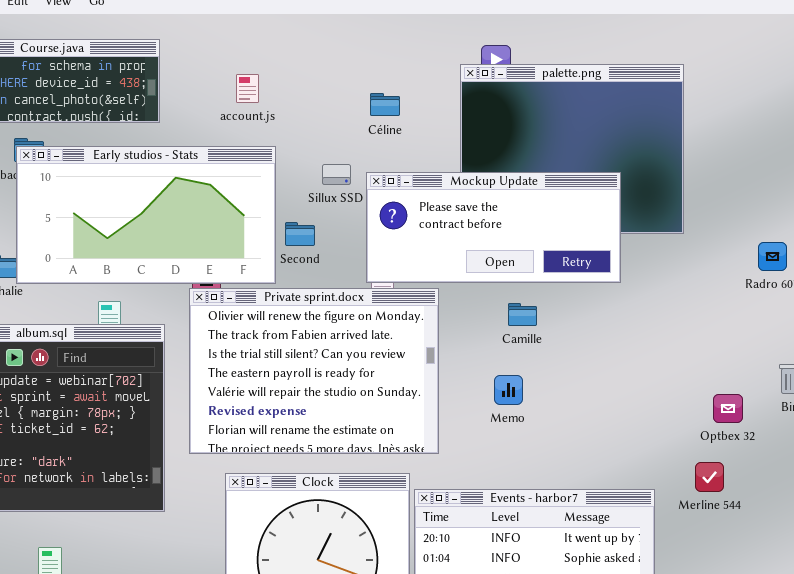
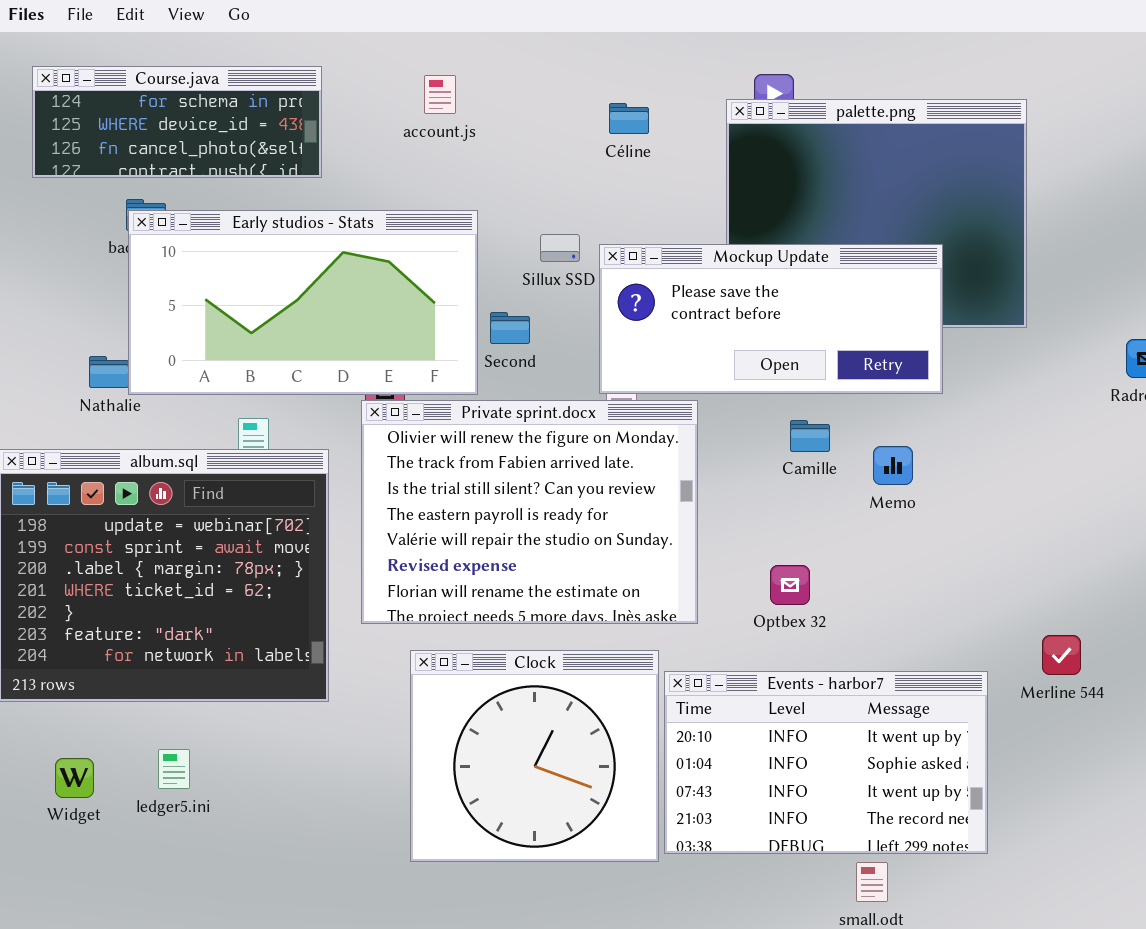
account.js: [236,74,259,103] -> [424,75,456,114], moved
Céline: [370,93,400,116] -> [609,103,649,134], moved
Memo: [494,375,523,405] -> [873,446,913,485], moved
Optbex 32: [713,394,743,423] -> [770,565,810,605], moved

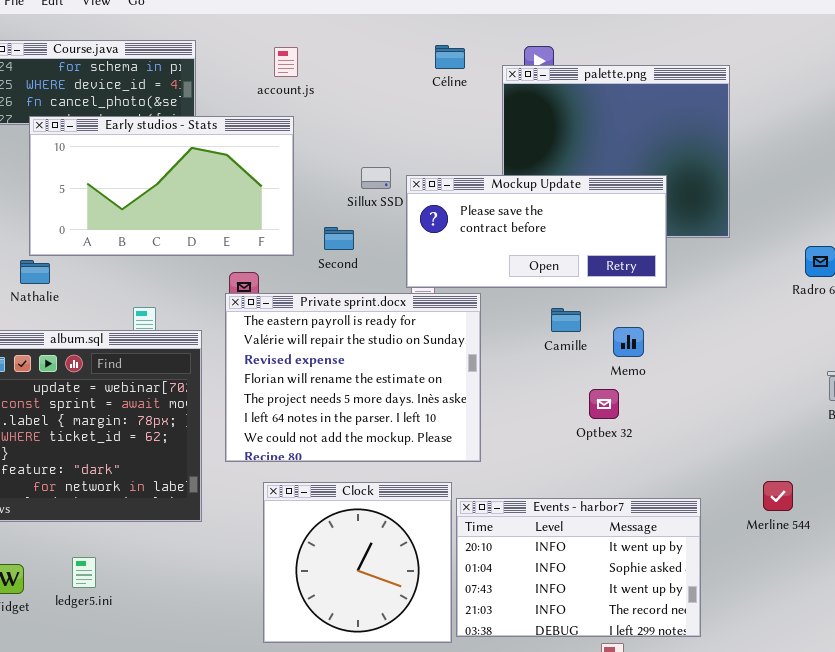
Céline: [609,103,649,134] -> [435,45,465,69], moved
Early studios - Stats: [128,210,478,395] -> [29,116,294,256], moved
Private sprint.docx: [361,400,698,624] -> [225,293,481,462], scrolled down 3 rows
Optbex 32: [770,565,810,605] -> [589,389,619,419], moved
Merline 544: [1042,635,1081,675] -> [763,481,793,511], moved

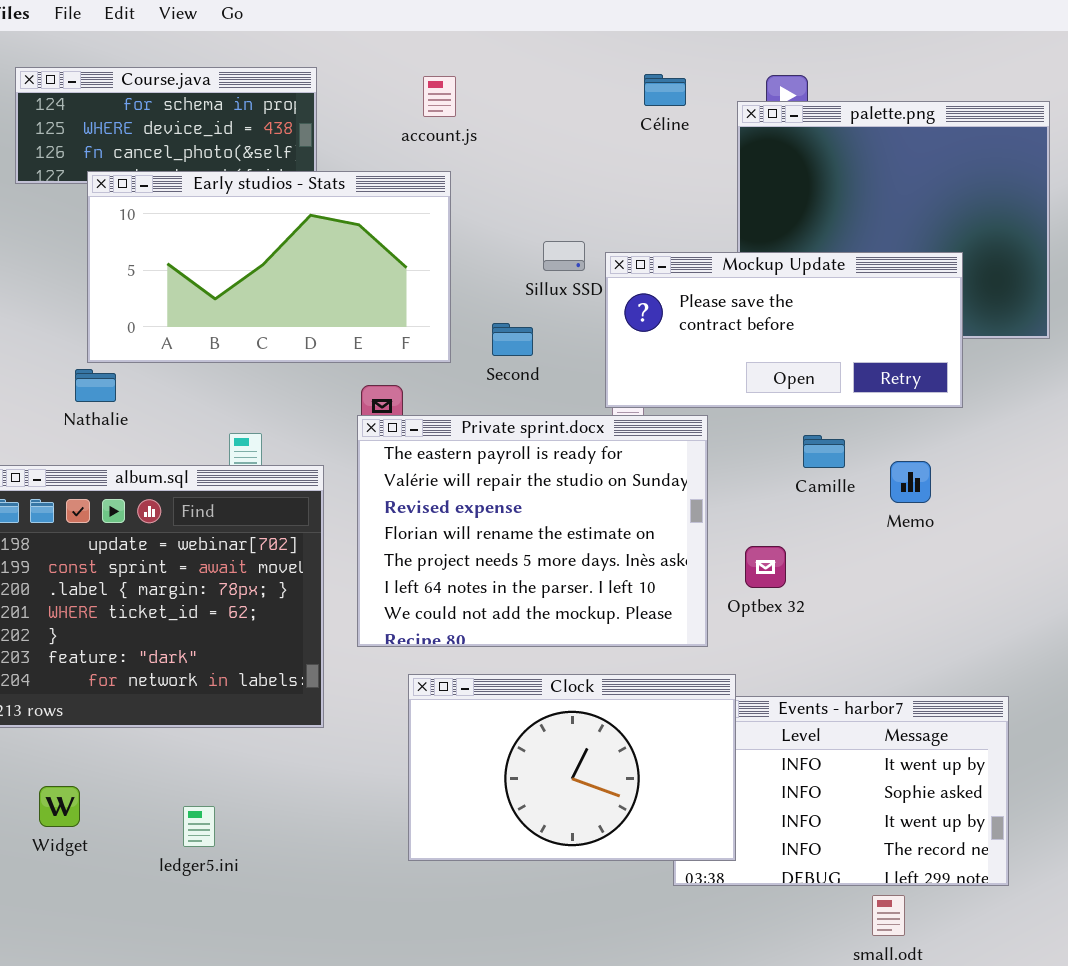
Optbex 32: [589,389,619,419] -> [745,546,786,588], moved
Clock: [263,482,452,643] -> [408,674,736,861], resized
ledger5.ini: [72,557,96,588] -> [183,806,215,847], moved

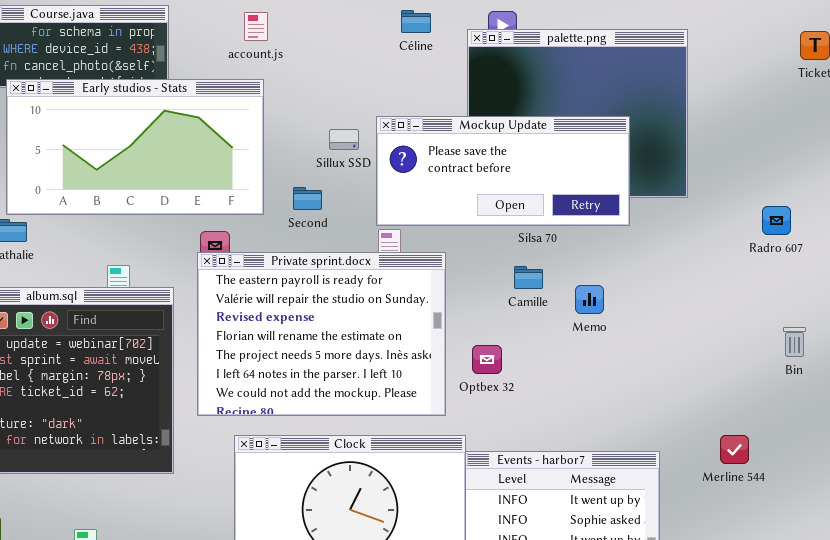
Mockup Update: [605,252,963,408] -> [376,116,630,226], moved

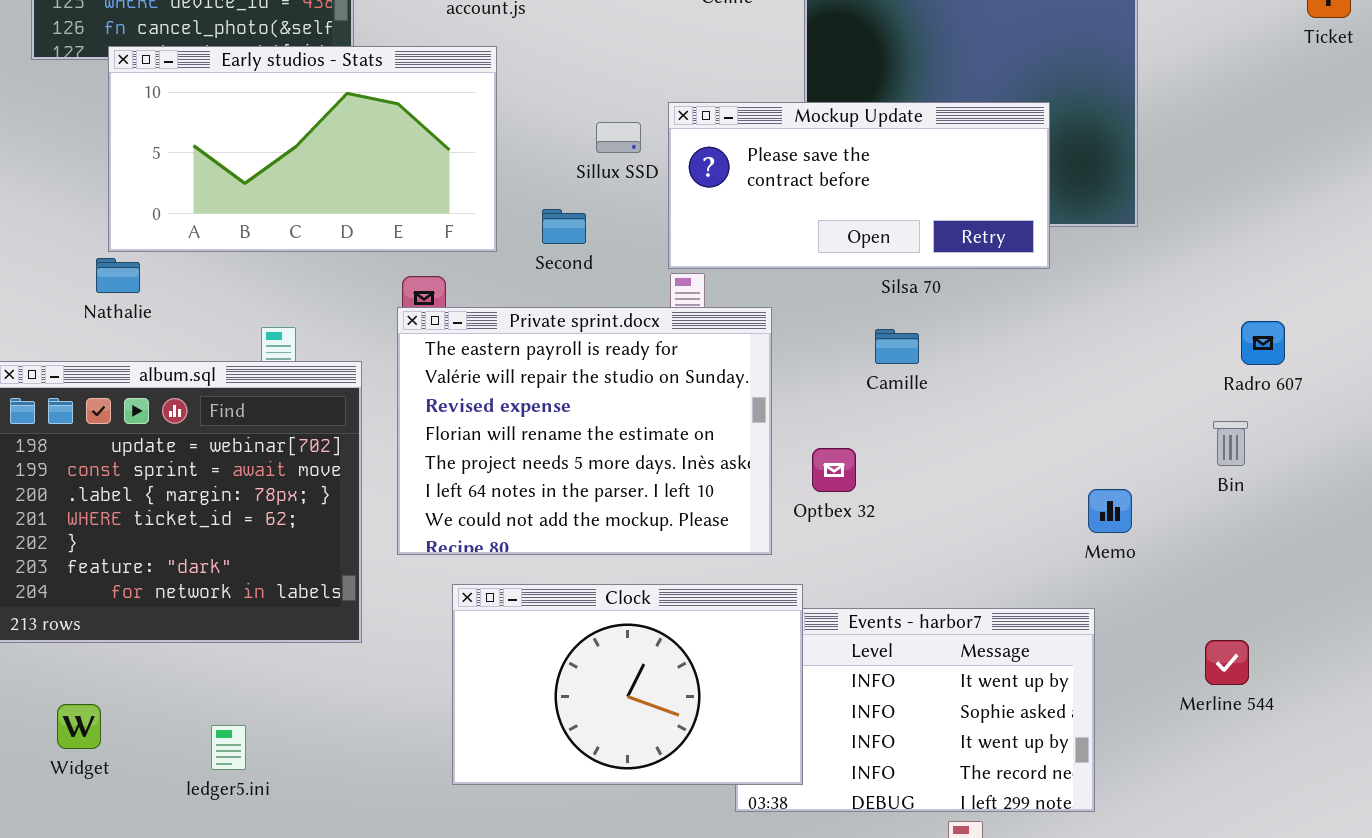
Radro 607: [762,206,791,235] -> [1241,321,1285,365], moved
Memo: [575,285,604,314] -> [1088,489,1132,533], moved
Bin: [783,327,806,357] -> [1213,421,1248,466], moved
Merline 544: [720,435,749,464] -> [1205,640,1249,685], moved

